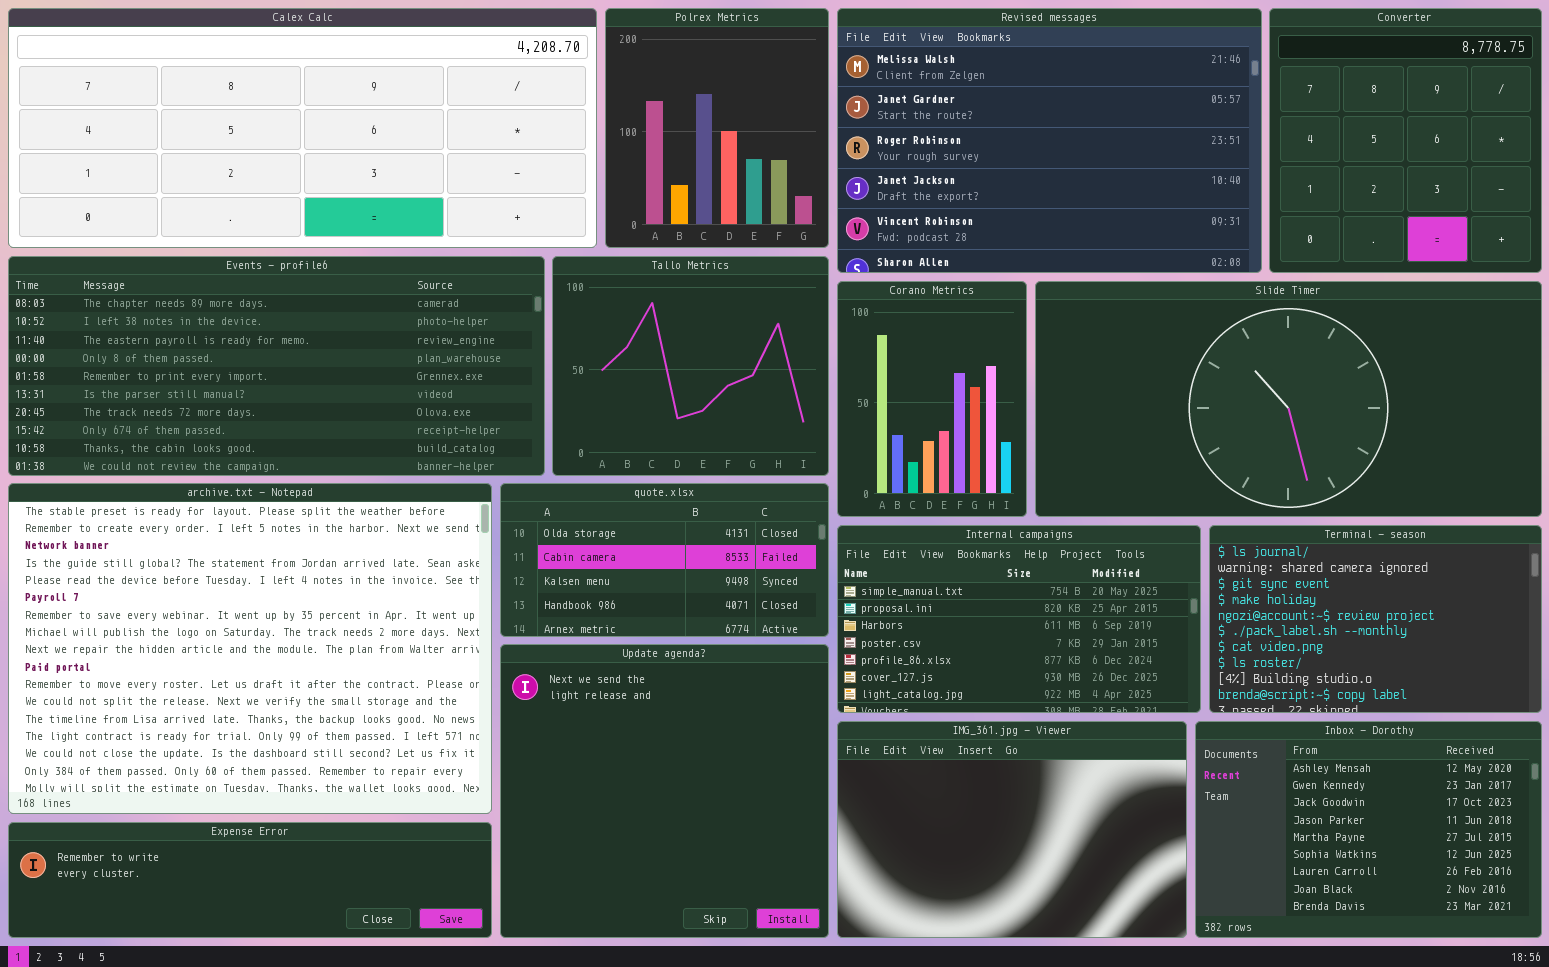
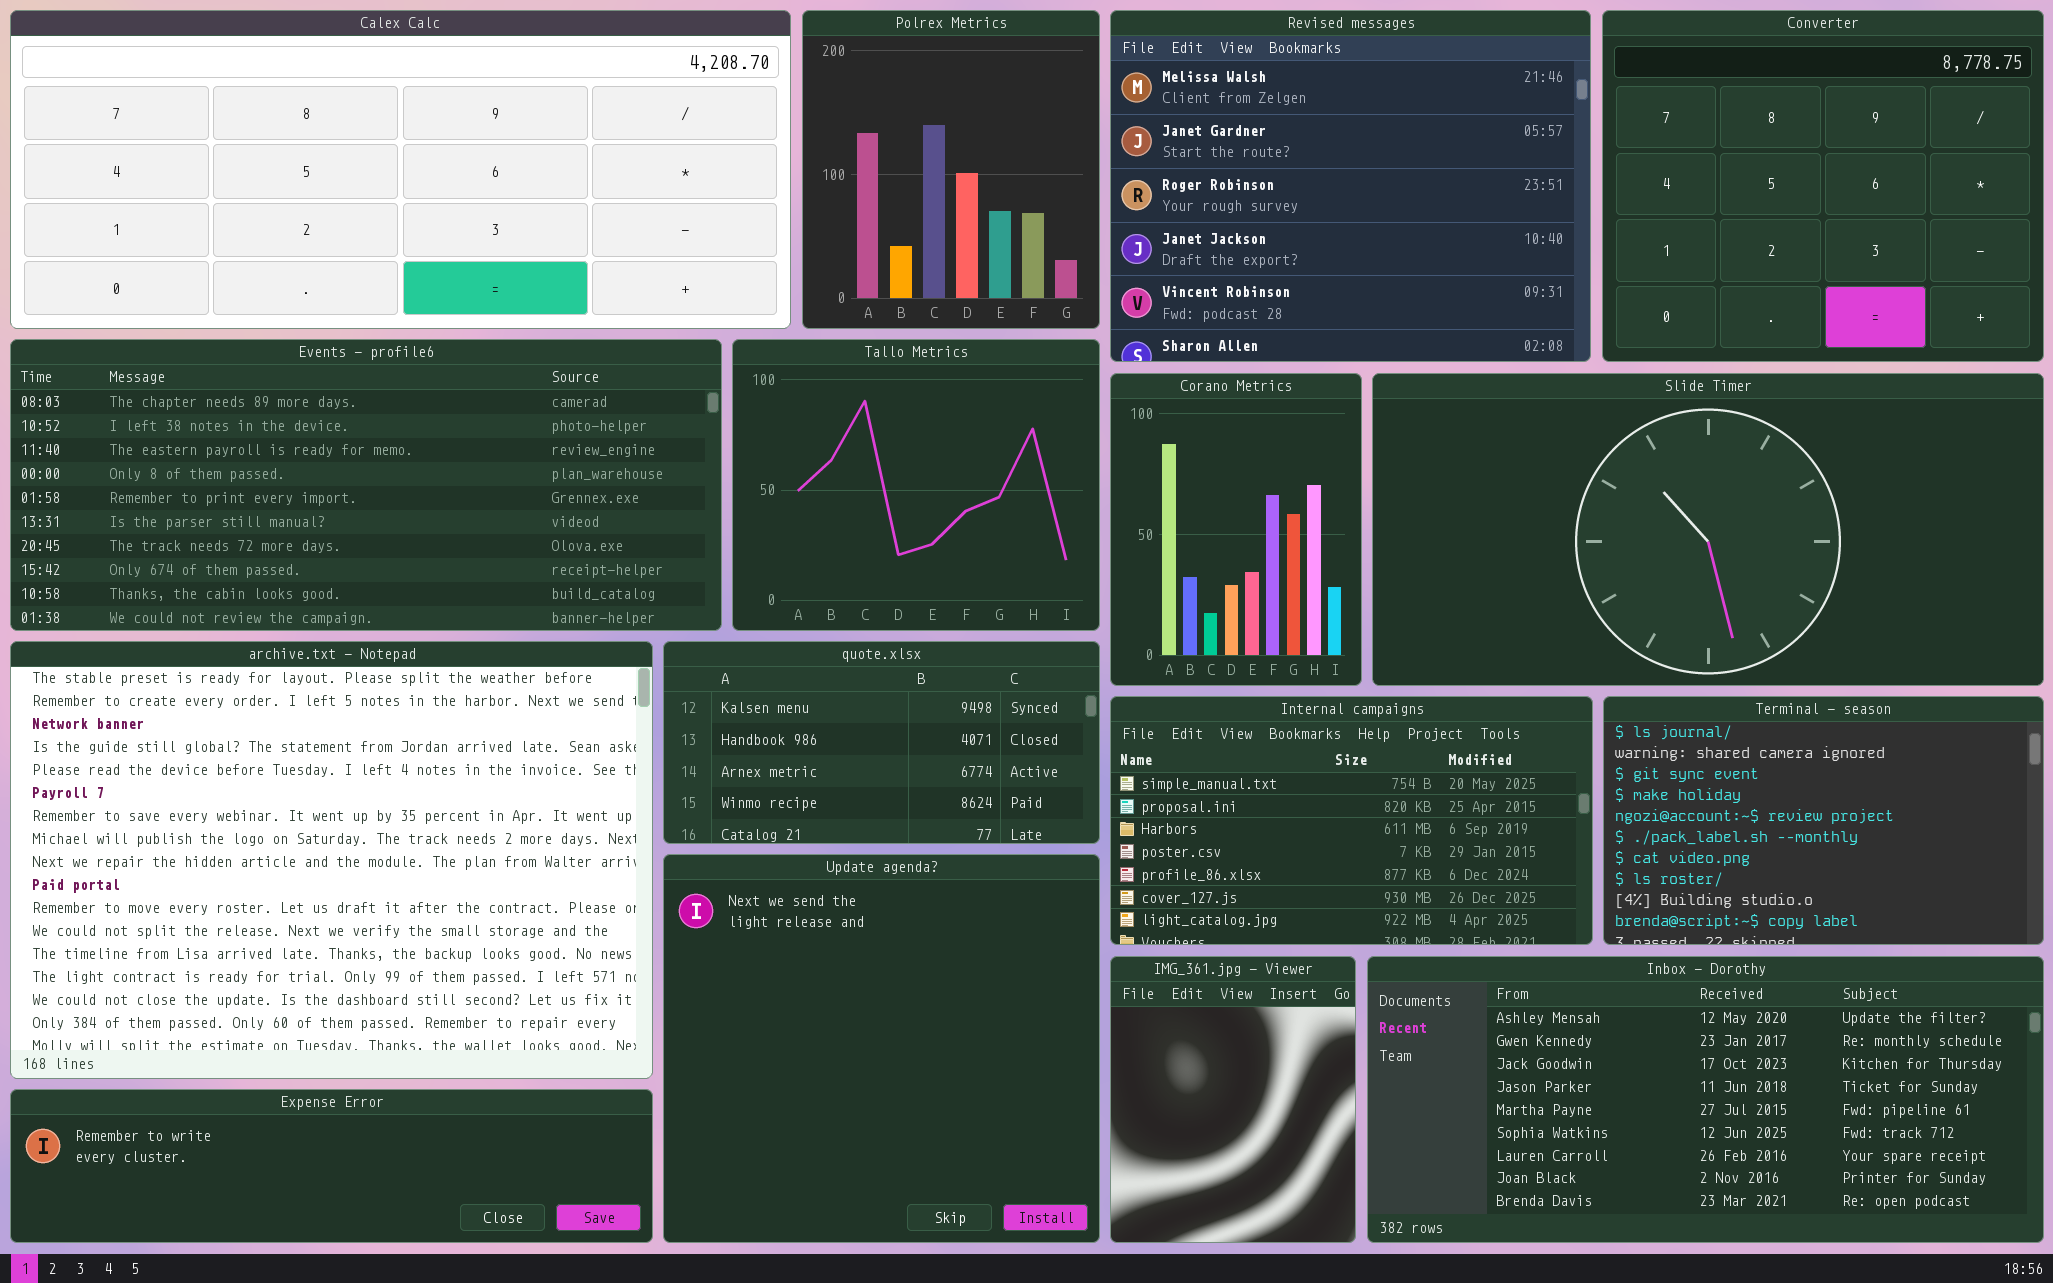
Revised messages: [837,8,1262,273] -> [1110,10,1591,362], resized
Converter: [1269,8,1542,273] -> [1602,10,2044,362], resized
quote.xlsx: [500,483,829,637] -> [663,641,1100,844], scrolled down 2 rows
IMG_361.jpg - Viewer: [837,721,1187,938] -> [1110,956,1356,1243], resized
Inbox - Dorothy: [1195,721,1542,938] -> [1367,956,2044,1243], resized

